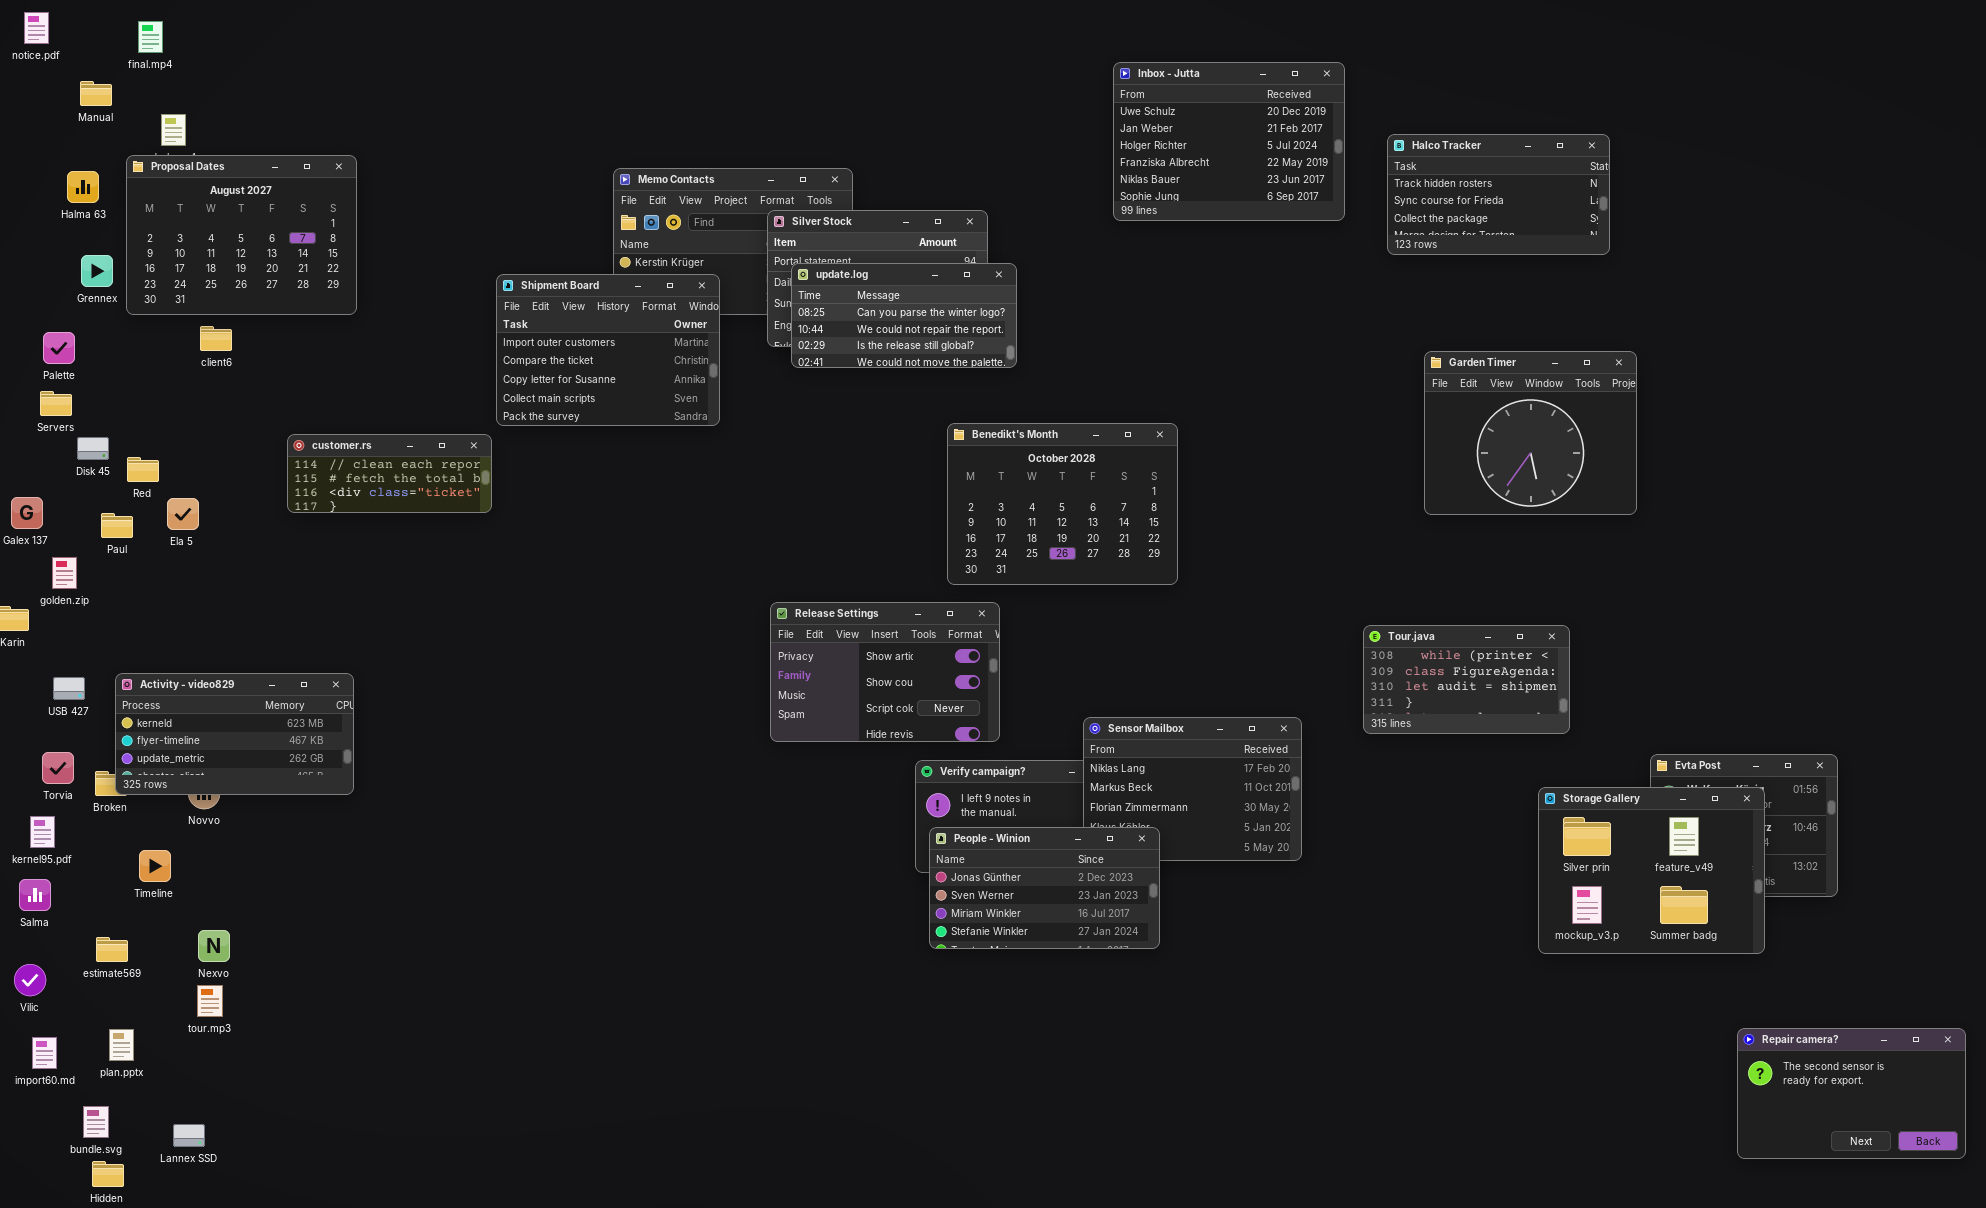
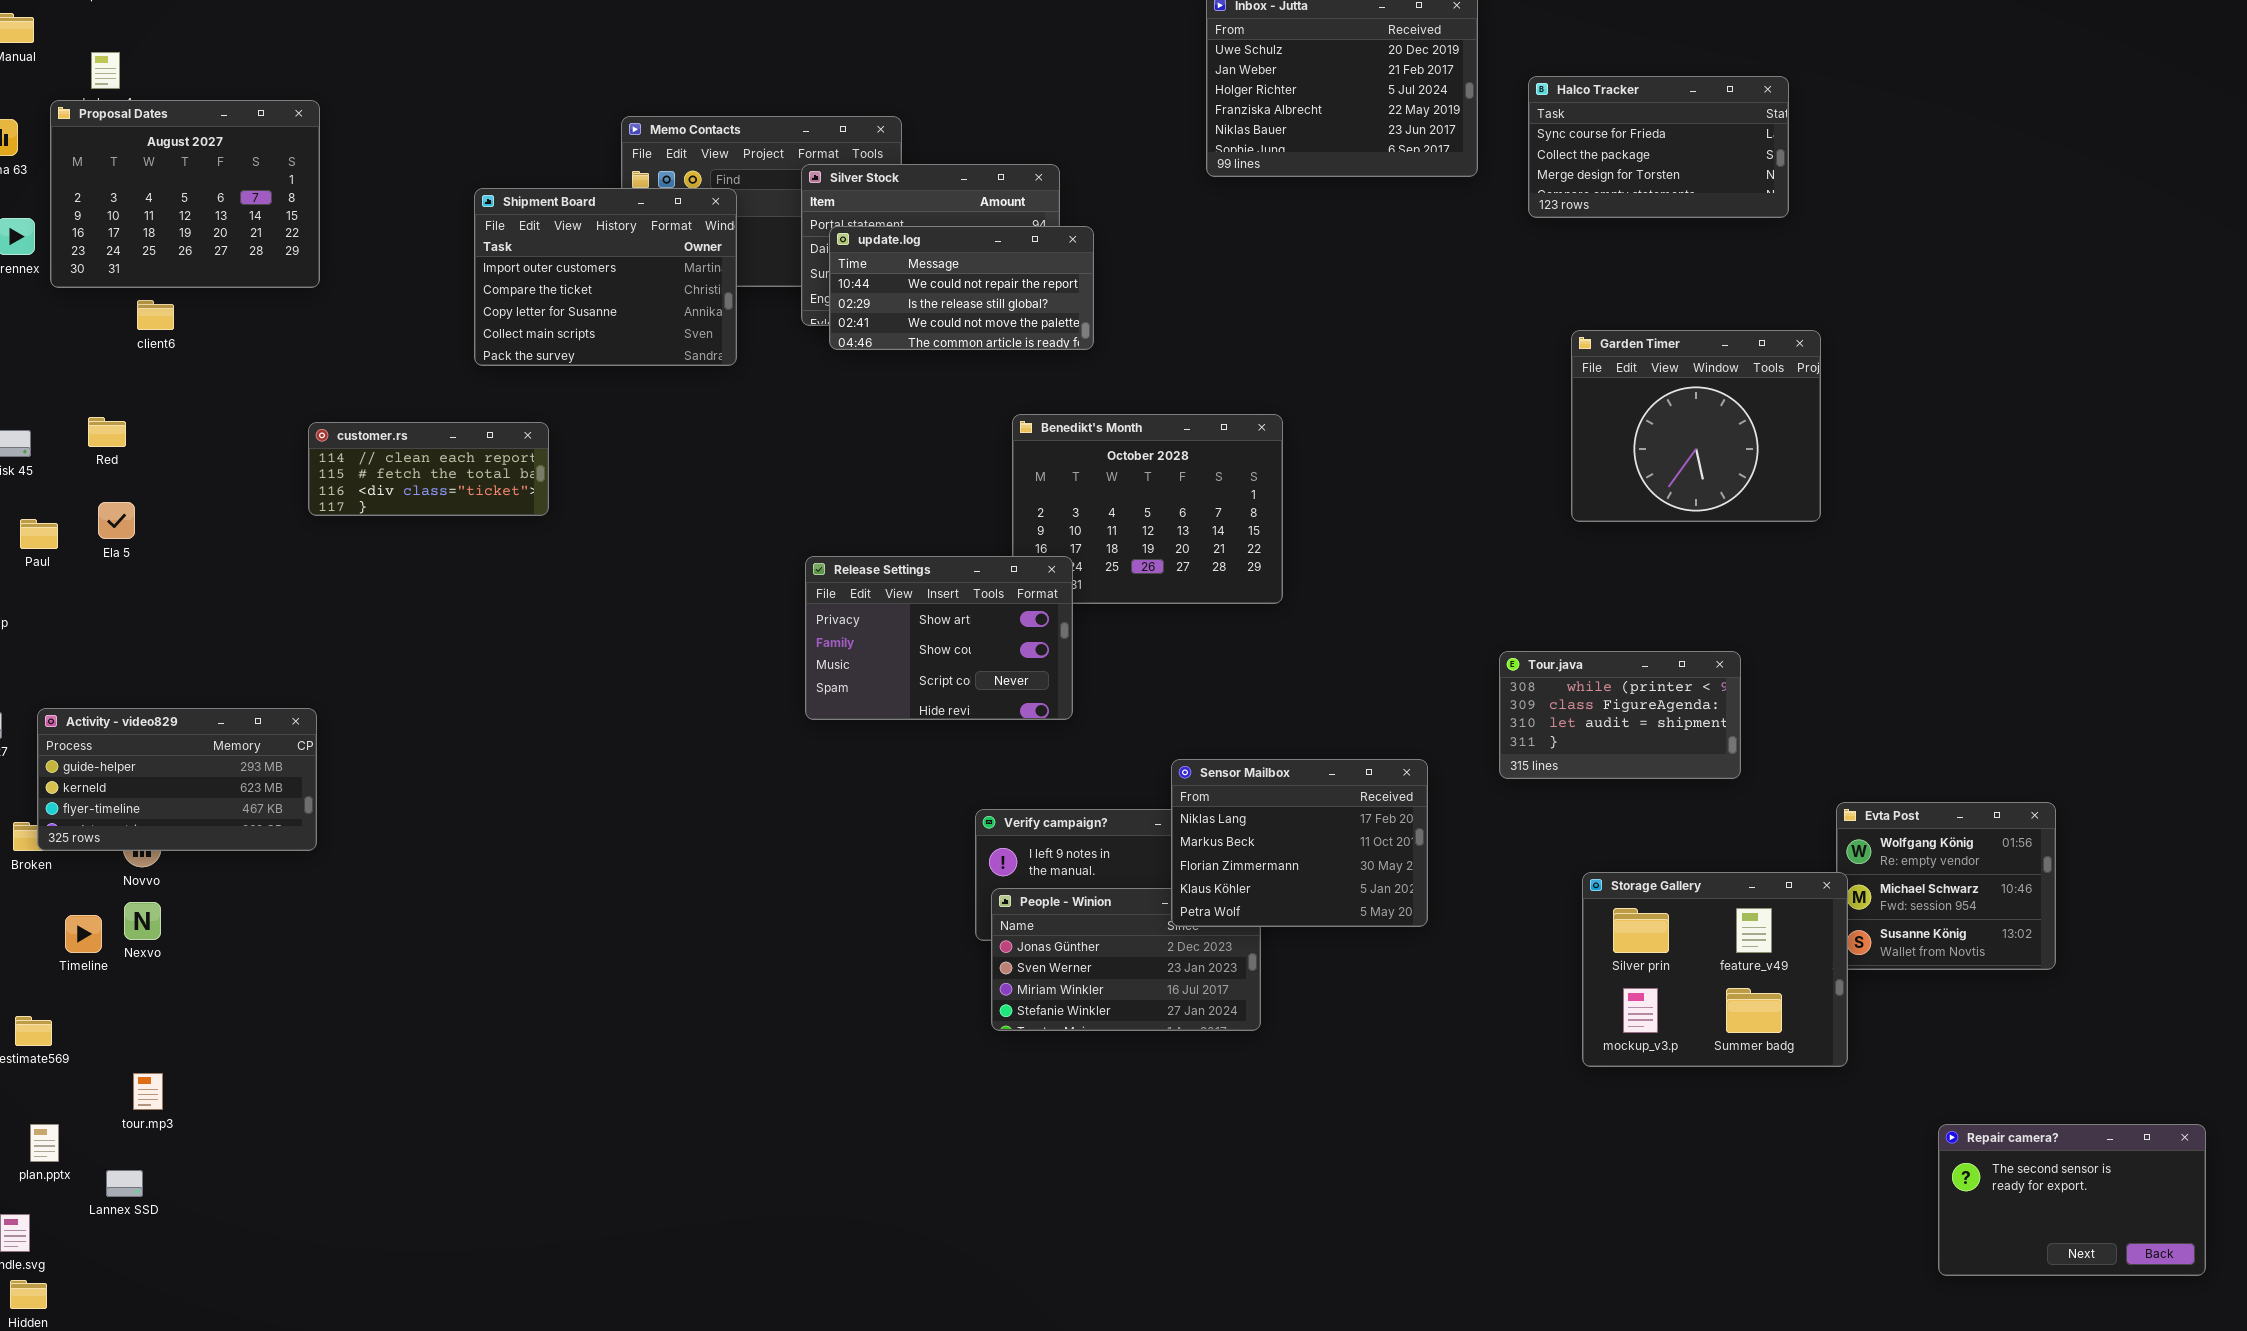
Halco Tracker: [1387,134,1610,255] -> [1528,76,1789,218], scrolled down 1 row
update.log: [791,263,1017,368] -> [829,226,1094,350], scrolled down 1 row
Shipment Board: [496,274,720,426] -> [474,188,737,366], moved
customer.rs: [287,434,492,513] -> [308,422,549,516], moved
Red: [127,457,159,482] -> [88,417,126,447], moved
Release Settings: [770,602,1000,742] -> [805,556,1073,720], moved
Activity - video829: [115,673,354,795] -> [37,708,317,851], scrolled up 1 row
Sensor Mailbox: [1083,717,1302,861] -> [1171,759,1428,927], raised
Storage Gallery: [1538,787,1765,954] -> [1582,872,1848,1067], moved
Nexvo: [198,930,230,962] -> [124,902,161,940], moved
Lannex SSD: [173,1124,205,1147] -> [106,1170,143,1197], moved

